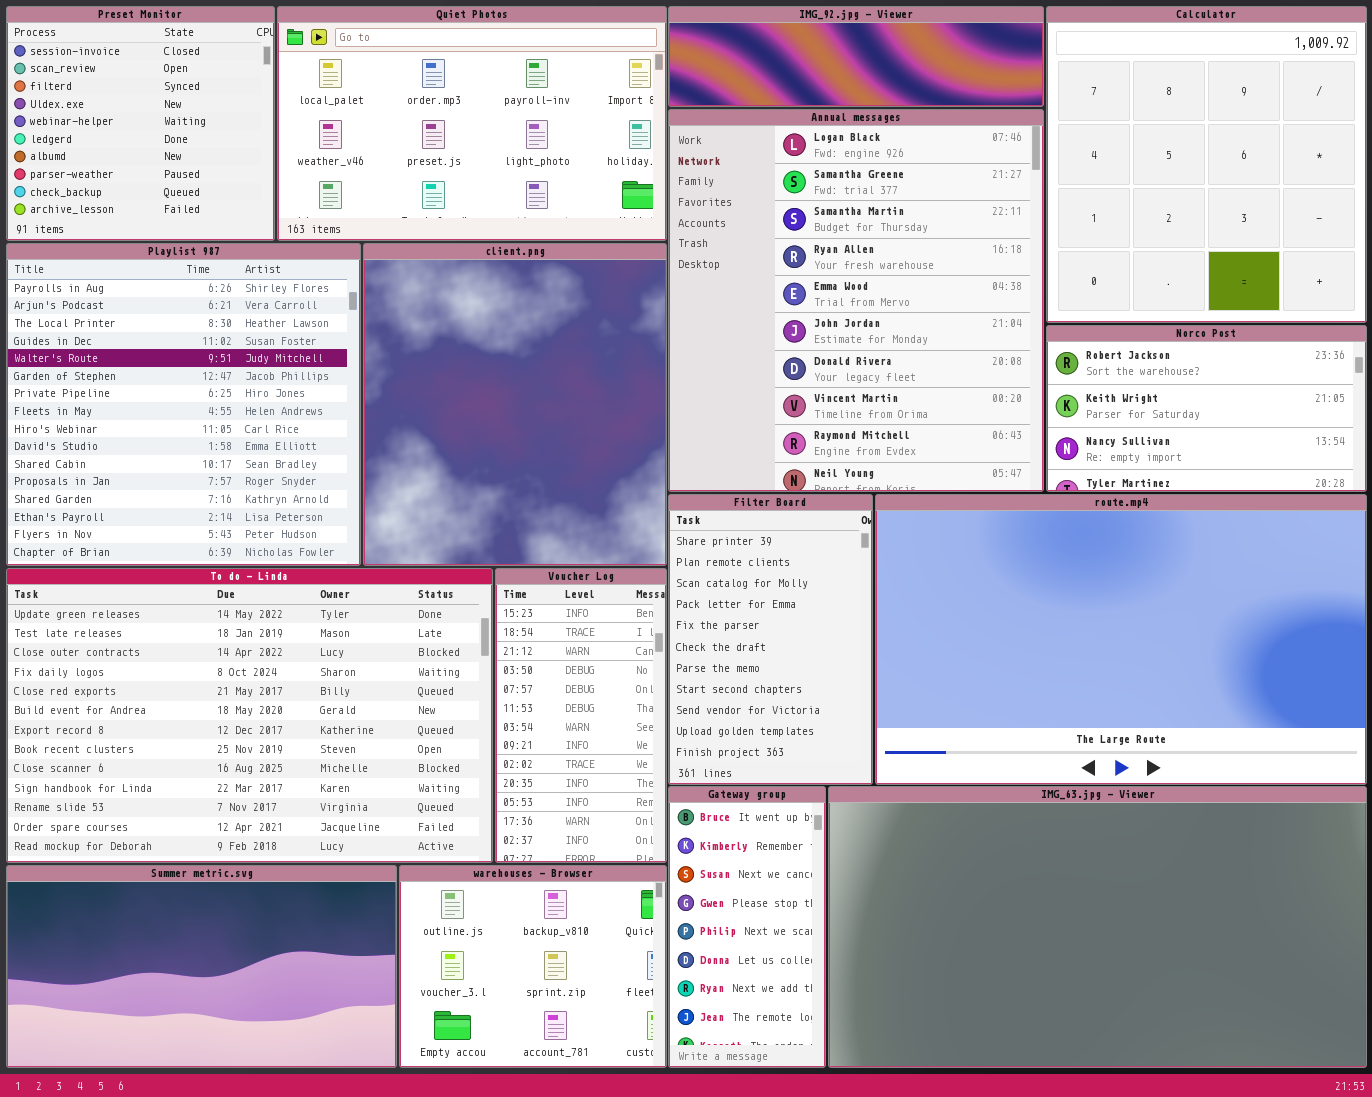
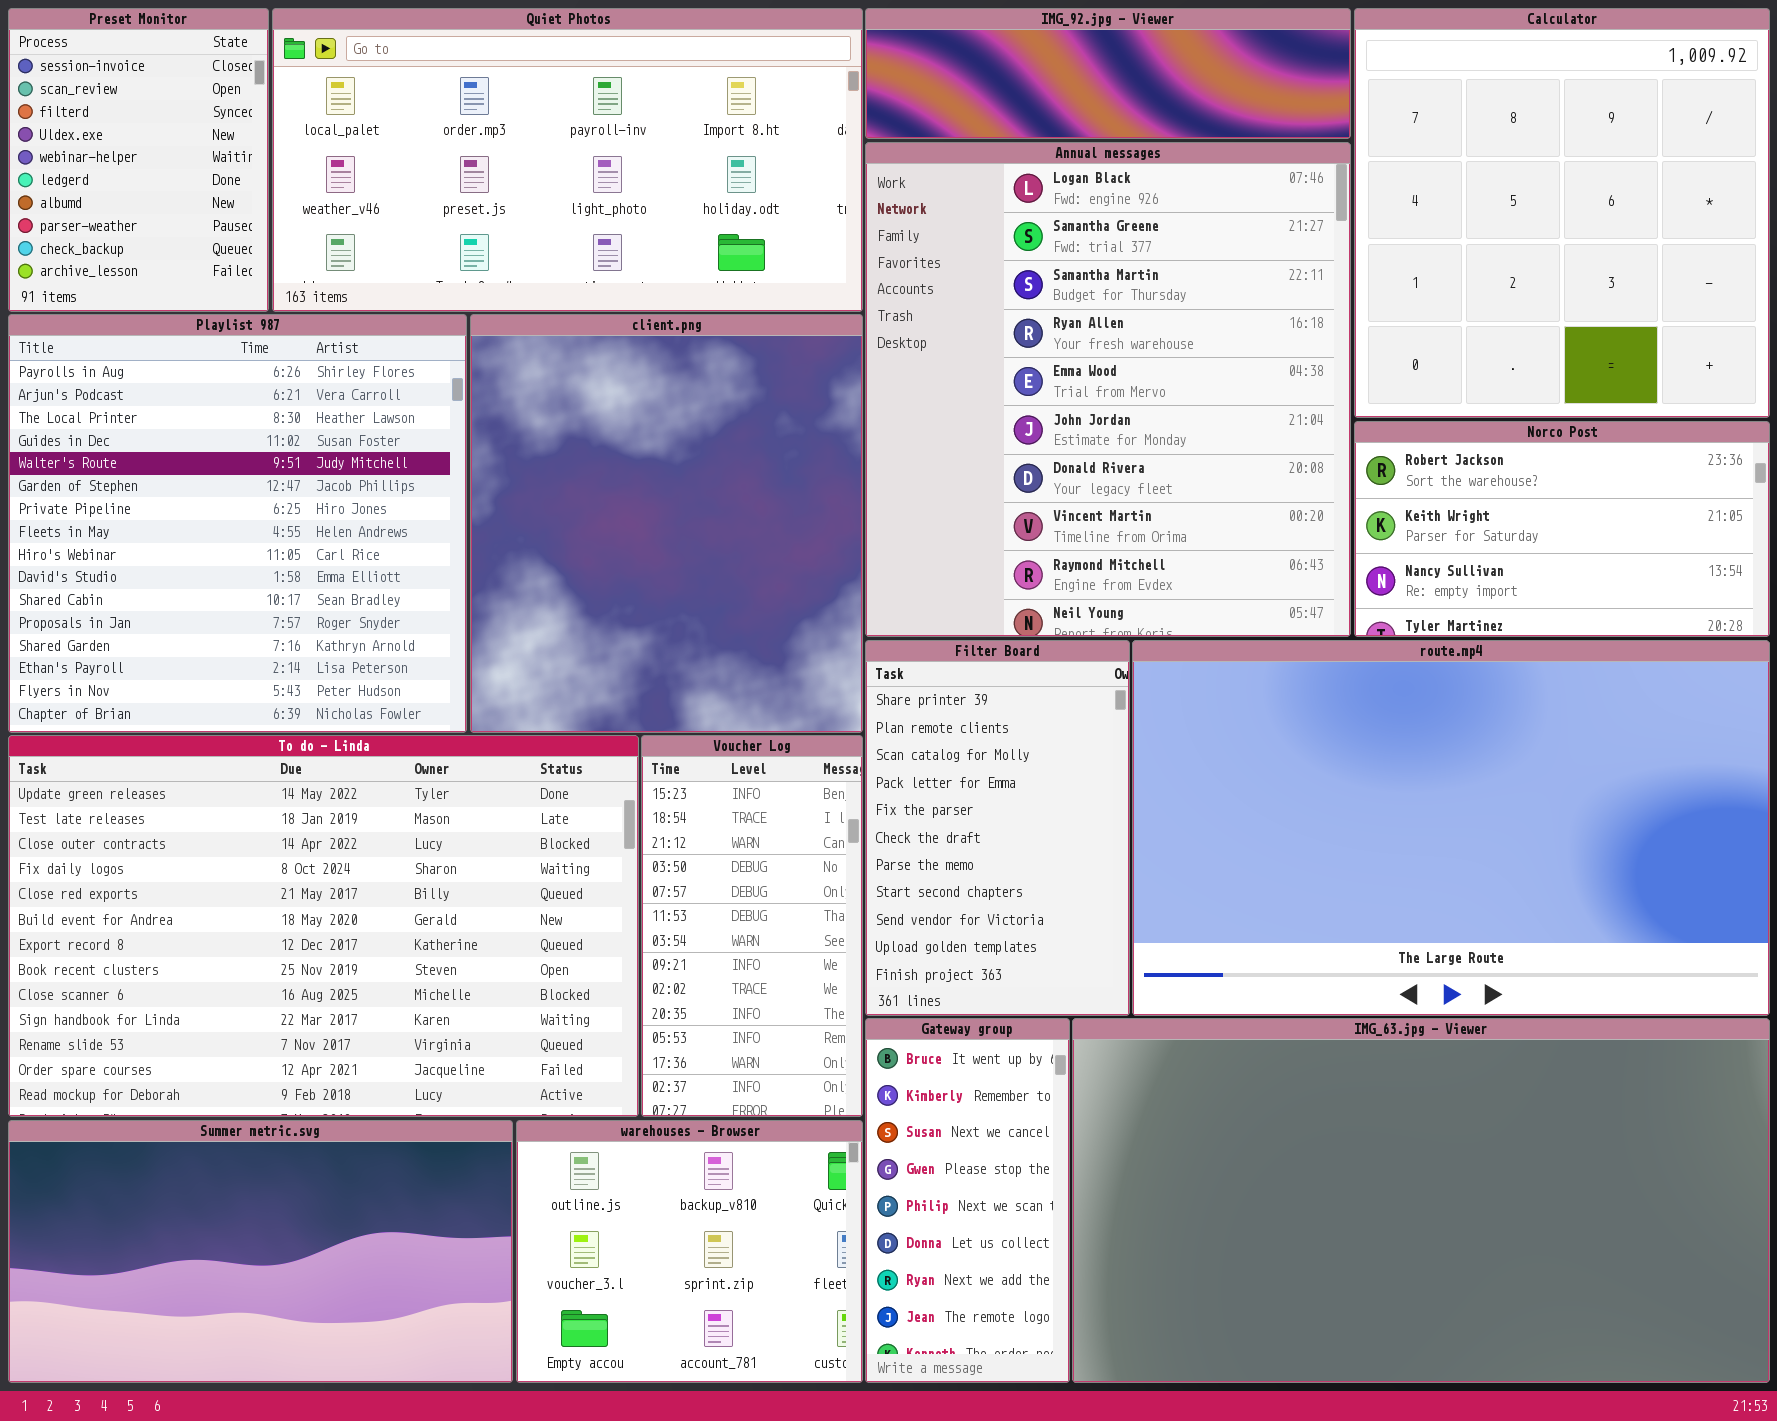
Preset Monitor: [6,6,275,241] -> [8,8,269,312], resized
Quiet Photos: [277,6,667,241] -> [272,8,863,312], resized

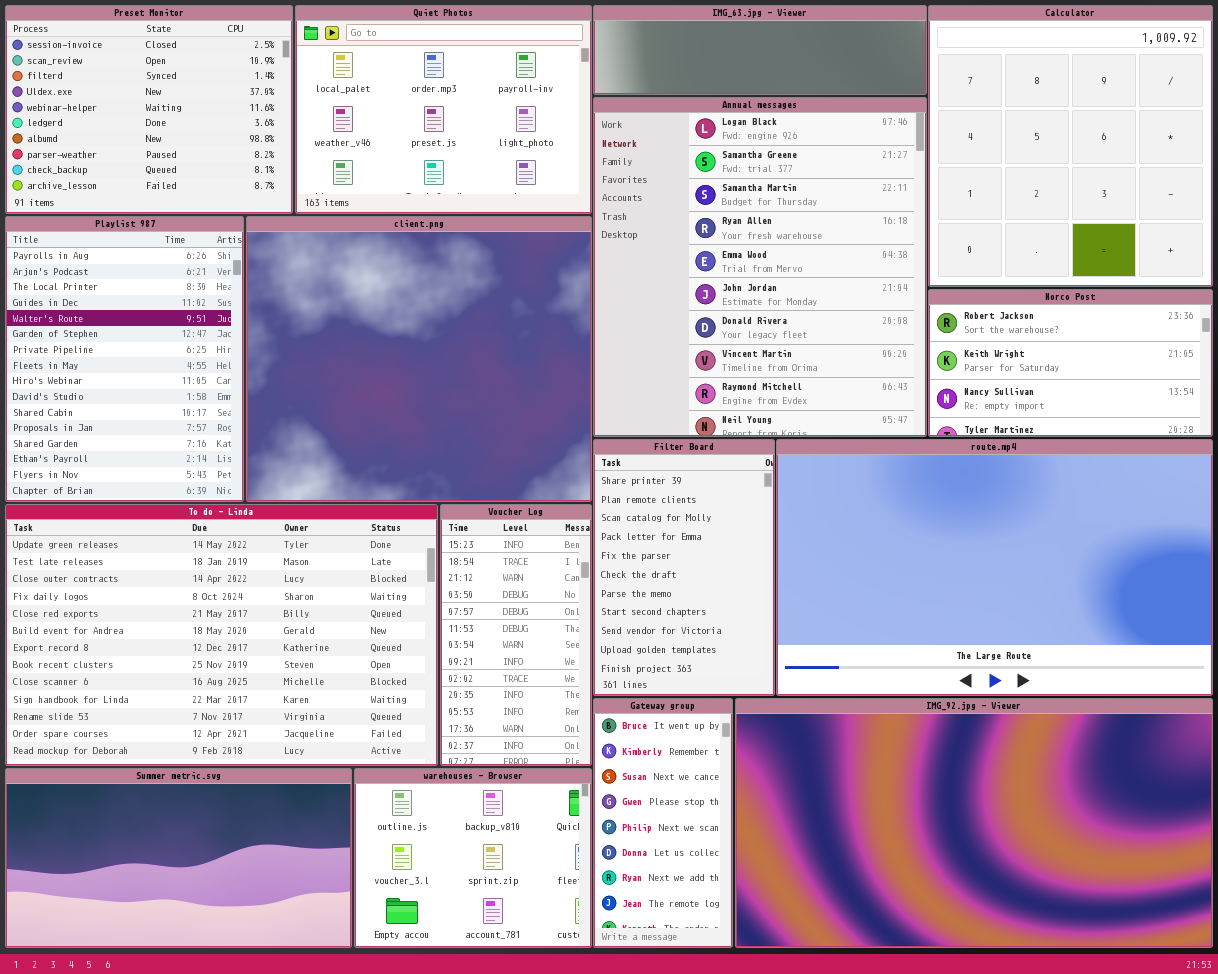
Preset Monitor: [8,8,269,312] -> [5,5,293,214], resized
Quiet Photos: [272,8,863,312] -> [295,5,592,214], resized
IMG_92.jpg - Viewer: [865,8,1351,139] -> [735,698,1213,948], moved, resized
Playlist 987: [8,314,467,733] -> [5,216,244,502], resized
client.png: [470,314,863,733] -> [246,216,592,502], resized
IMG_63.jpg - Viewer: [1072,1018,1770,1383] -> [593,5,927,95], moved, resized

